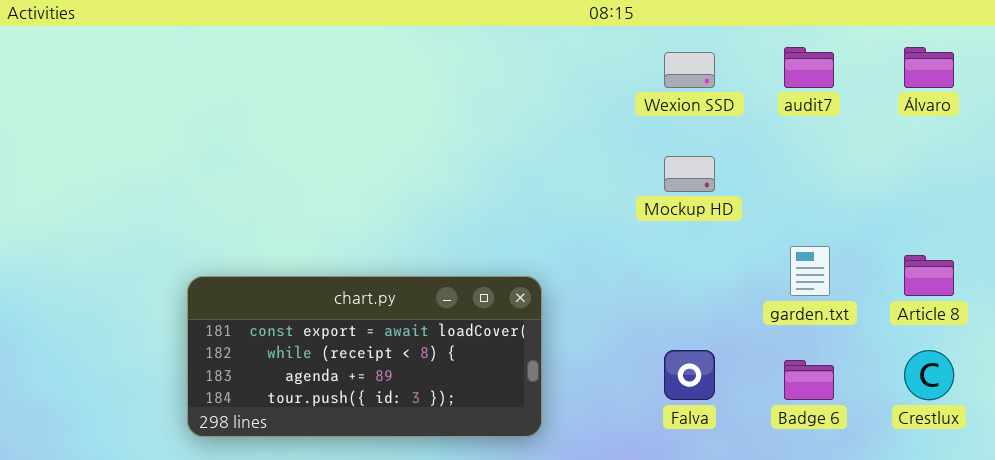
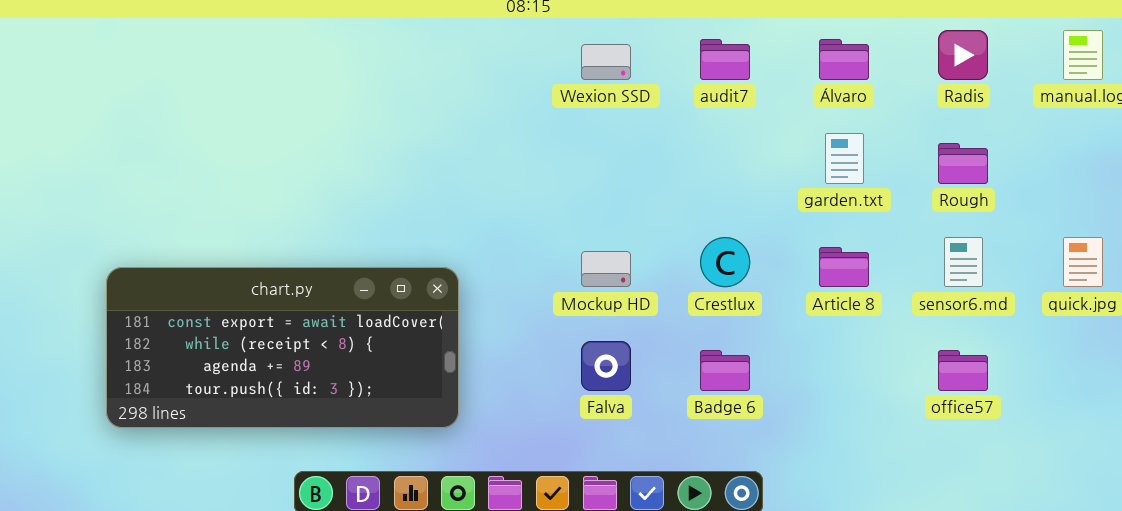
Mockup HD: [664,156,715,192] -> [581,251,631,287], moved
garden.txt: [790,246,830,296] -> [825,133,864,184], moved
Crestlux: [904,350,954,400] -> [700,237,750,287], moved

